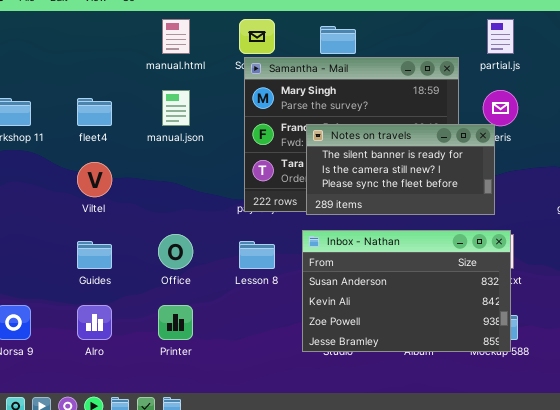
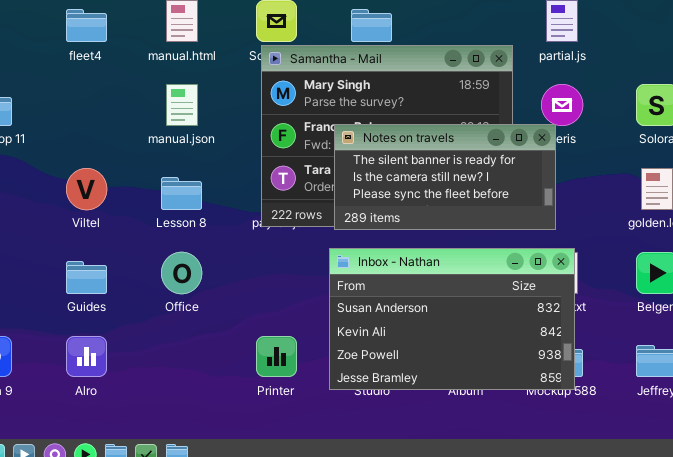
fleet4: [77,98,112,126] -> [66,9,107,42], moved
Lesson 8: [239,241,275,269] -> [161,177,202,210], moved
Printer: [158,305,193,340] -> [256,336,297,377], moved

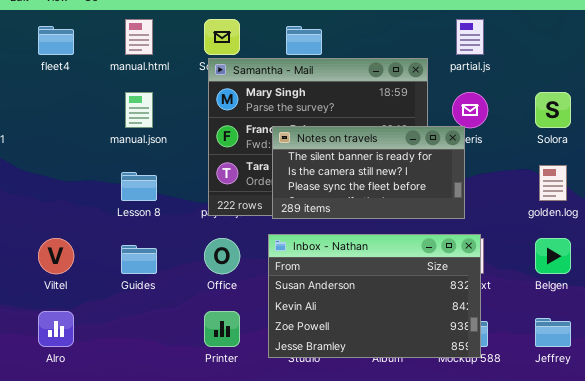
Viltel: [66,168,107,210] -> [38,238,74,274], moved
Office: [161,252,202,294] -> [204,238,240,274], moved
Guides: [66,261,107,294] -> [121,245,157,274], moved

